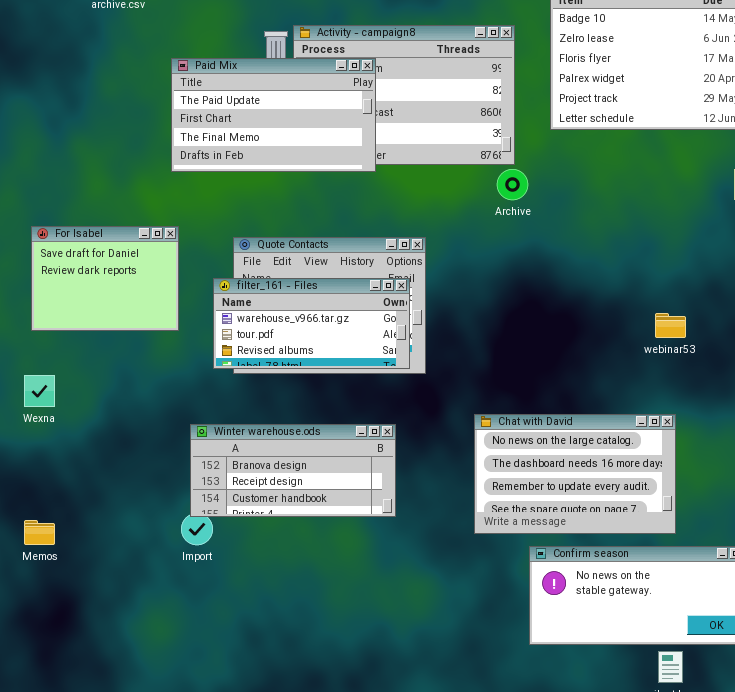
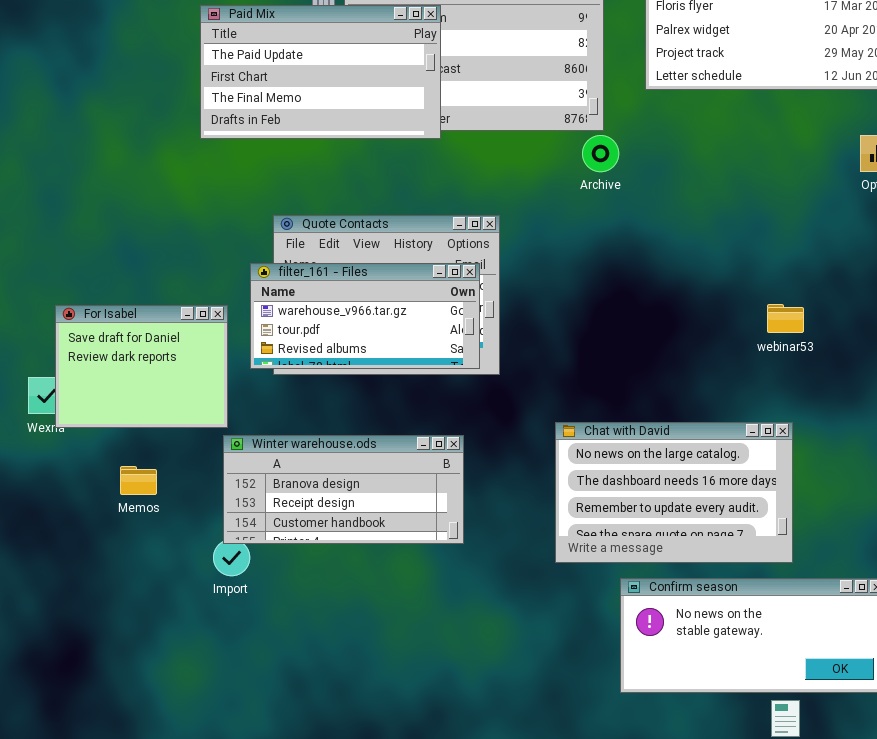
For Isabel: [31,226,179,331] -> [55,305,228,428], moved
Memos: [24,520,55,545] -> [120,466,157,495], moved

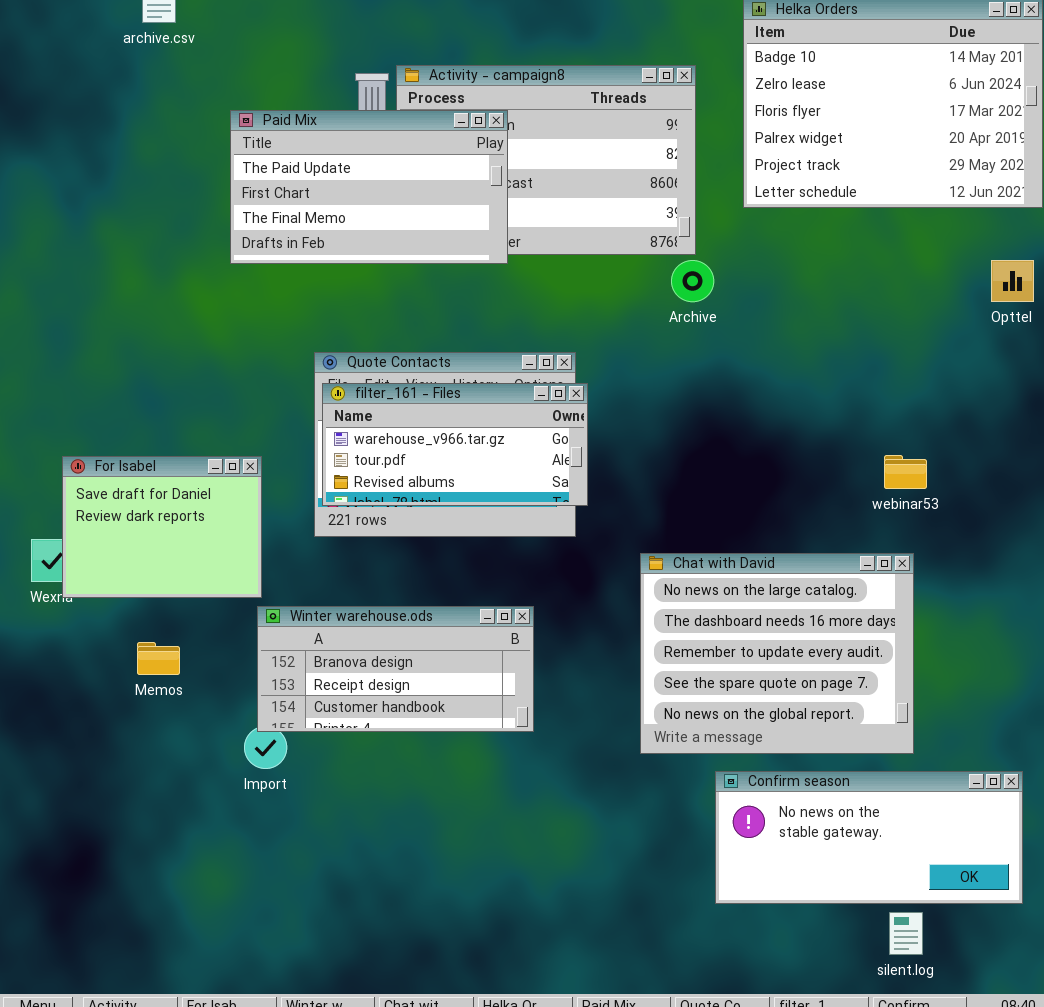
filter_161 - Files: [250,263,480,369] -> [322,383,588,506], moved
Chat with David: [555,422,793,563] -> [640,553,914,754], resized

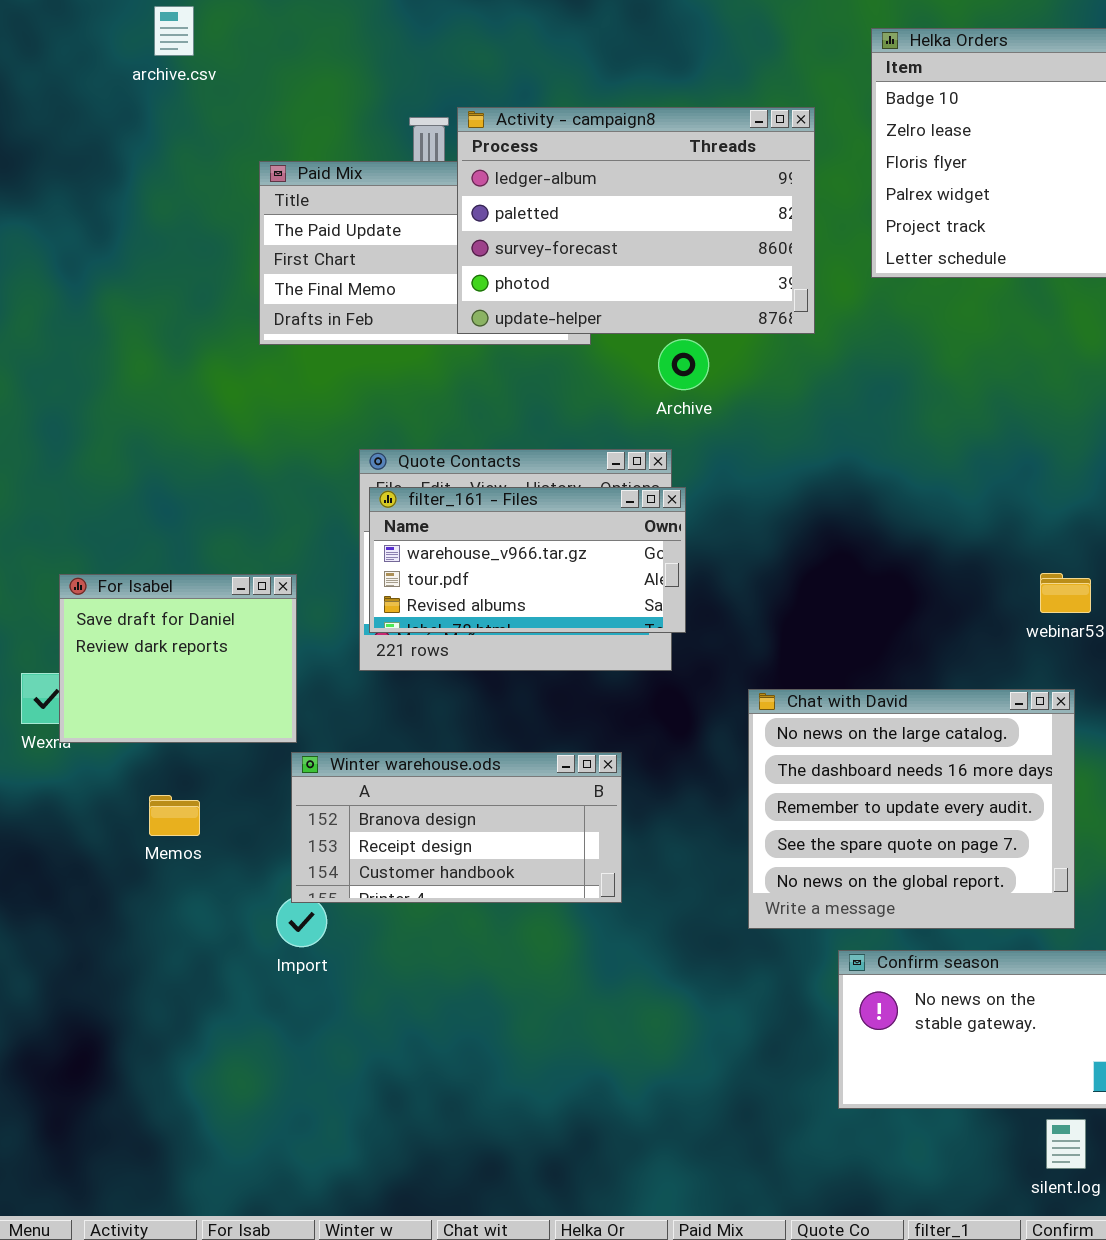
Activity - campaign8: [396,65,696,255] -> [457,107,815,334], raised
Archive: [671,260,714,302] -> [658,339,709,390], moved

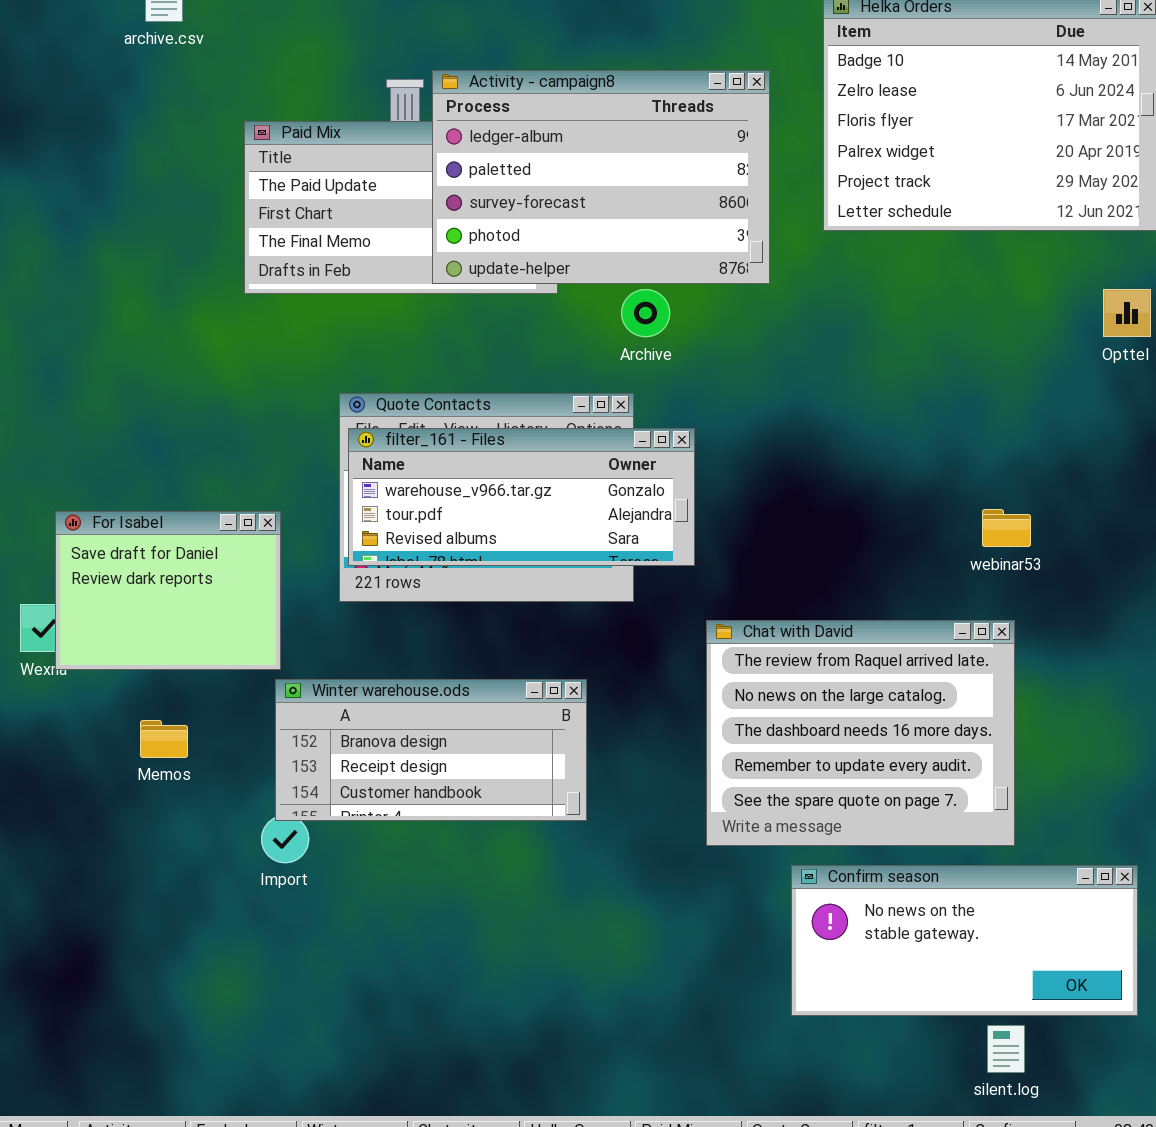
filter_161 - Files: [369,487,686,633] -> [348,428,695,566], resized
Chat with David: [748,689,1075,929] -> [706,620,1015,846], scrolled up 1 row

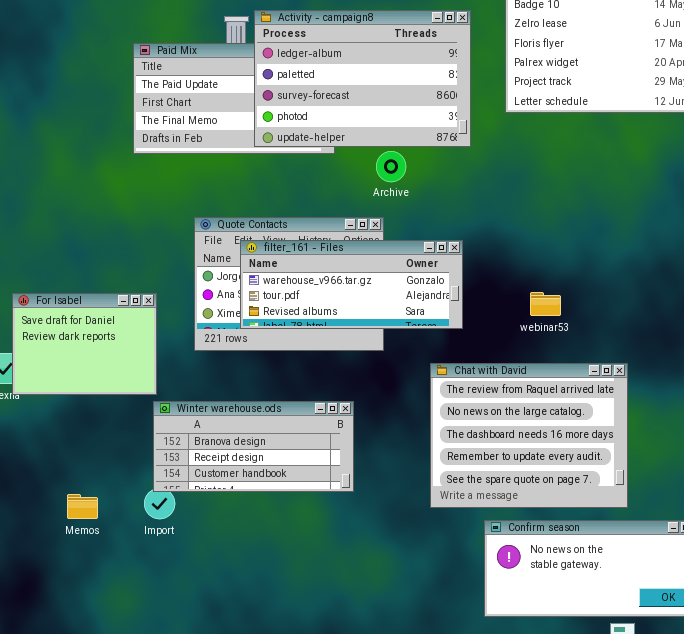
filter_161 - Files: [348,428,695,566] -> [240,240,463,329], moved
webinar53: [982,509,1031,547] -> [530,292,561,316], moved
Memos: [140,720,188,758] -> [67,494,98,519], moved

